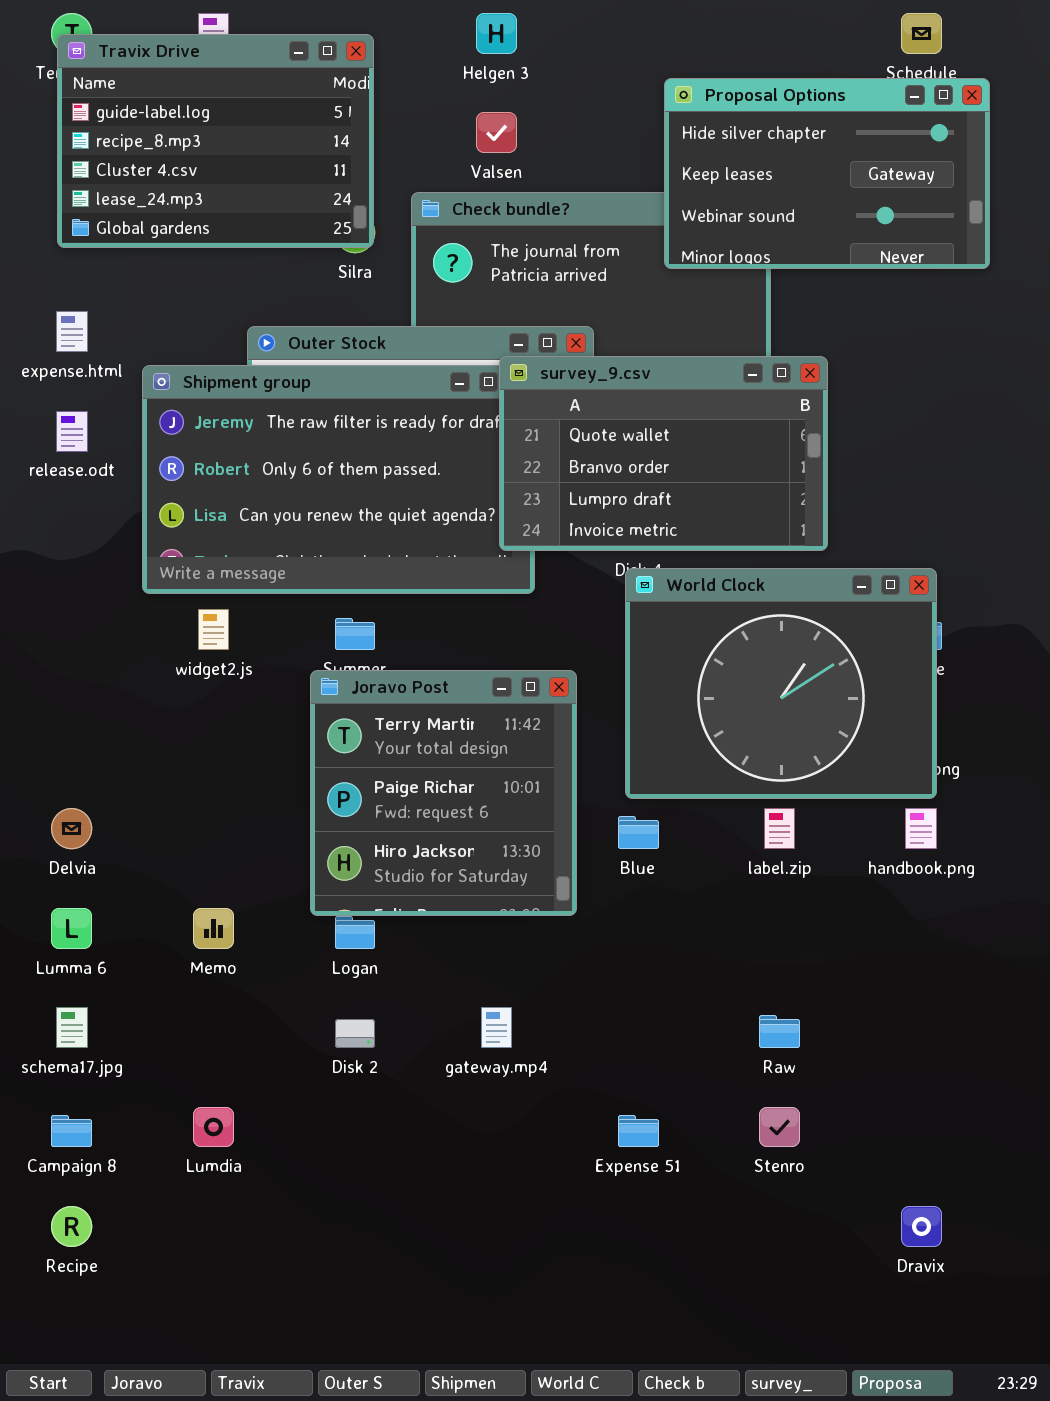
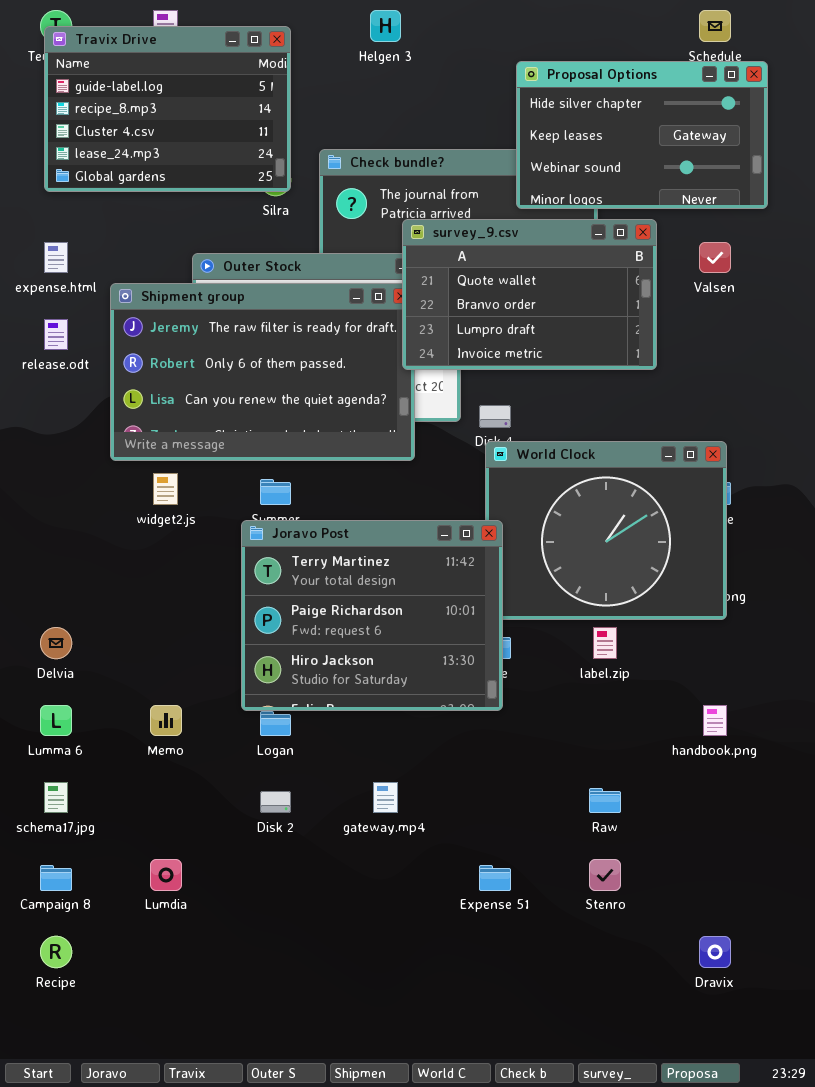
Valsen: [476,112,517,153] -> [699,242,731,273], moved
survey_9.csv: [499,356,828,551] -> [402,219,657,370], moved
Joravo Post: [310,670,577,916] -> [241,520,503,711], resized
handbook.png: [905,808,937,849] -> [703,705,727,736], moved

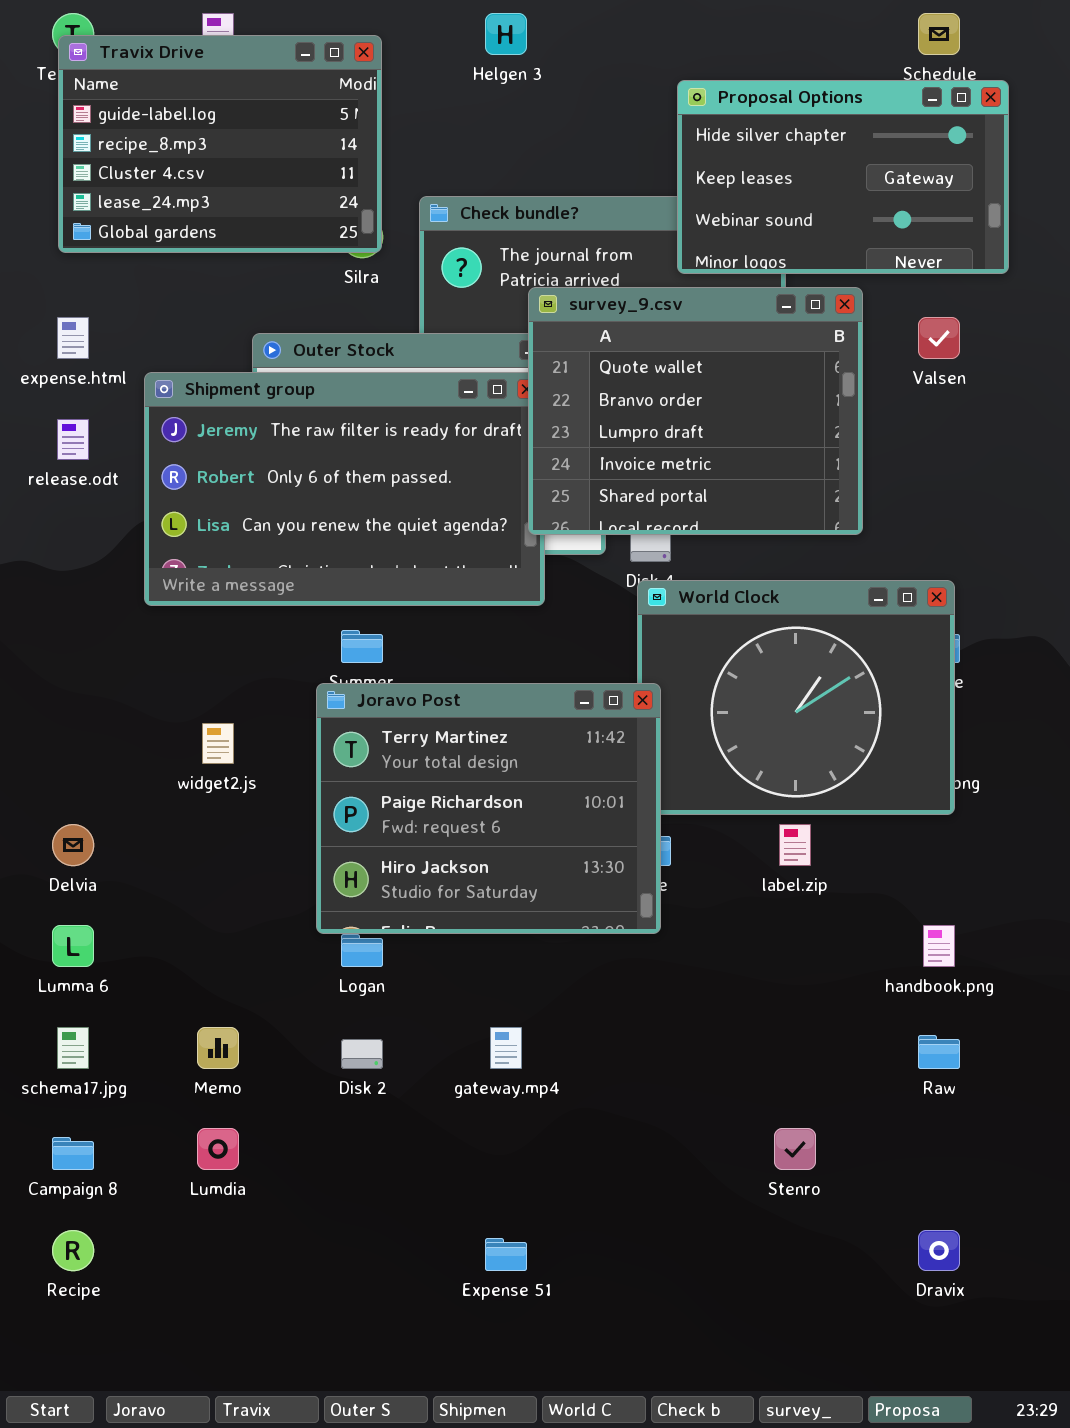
survey_9.csv: [402,219,657,370] -> [528,287,863,535], resized
widget2.js: [153,473,178,505] -> [202,723,234,764], moved
Memo: [150,705,182,736] -> [197,1027,239,1069], moved
Raw: [589,788,621,813] -> [918,1035,960,1069], moved
Expense 51: [479,865,511,891] -> [485,1238,527,1271], moved

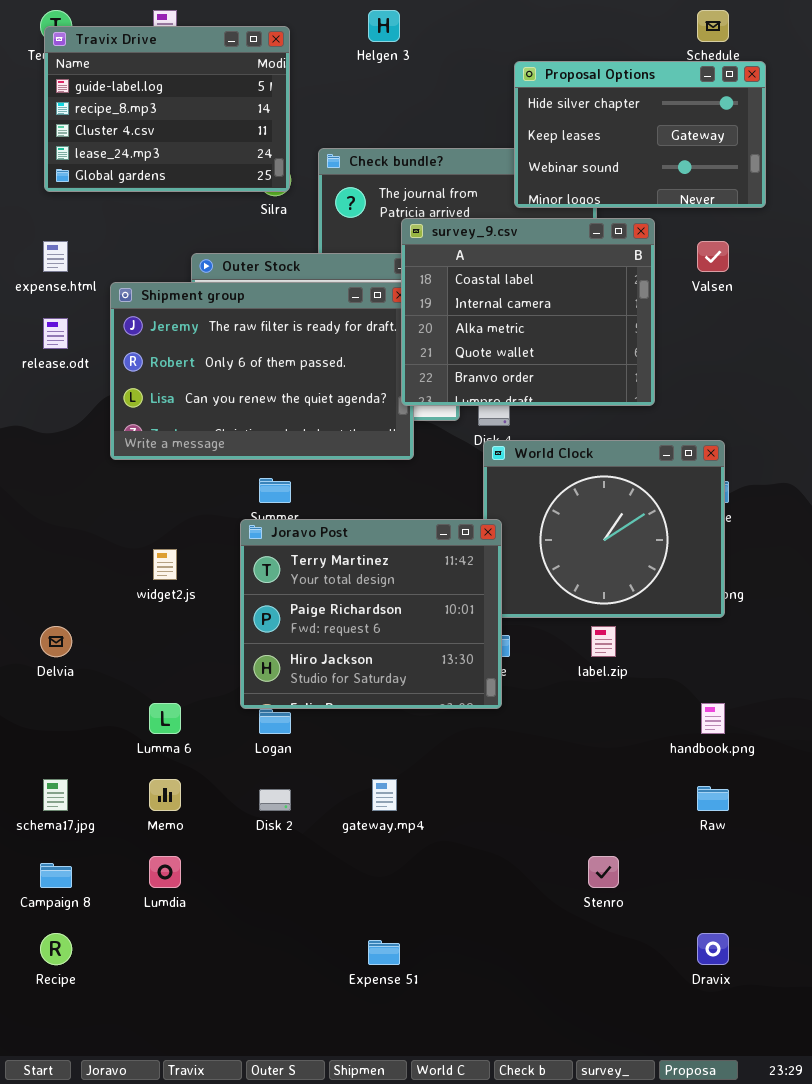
survey_9.csv: [528,287,863,535] -> [401,218,655,406], scrolled up 3 rows
Lumma 6: [52,925,94,967] -> [149,703,181,734], moved

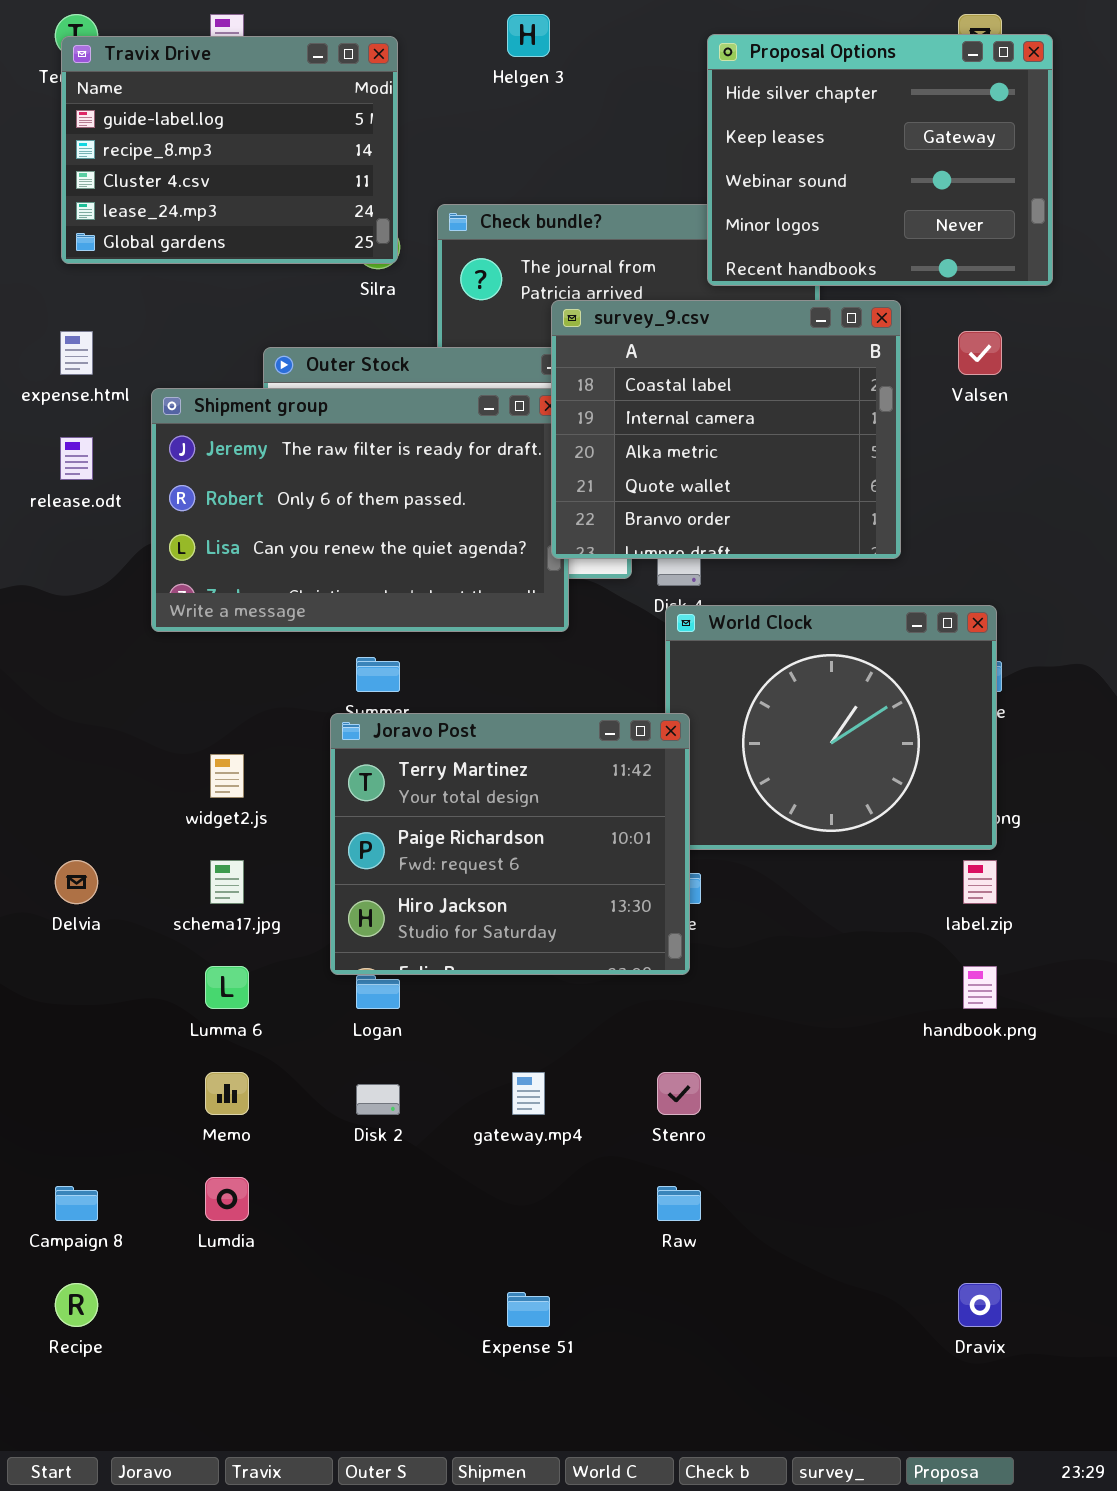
Proposal Options: [514,61,766,208] -> [707,34,1053,286], resized
label.zip: [591,626,616,657] -> [963,860,997,904], moved
schema17.jpg: [43,779,68,811] -> [210,860,244,904], moved
Raw: [697,786,729,811] -> [657,1186,701,1221], moved
Stenro: [588,856,619,888] -> [657,1072,701,1115], moved

